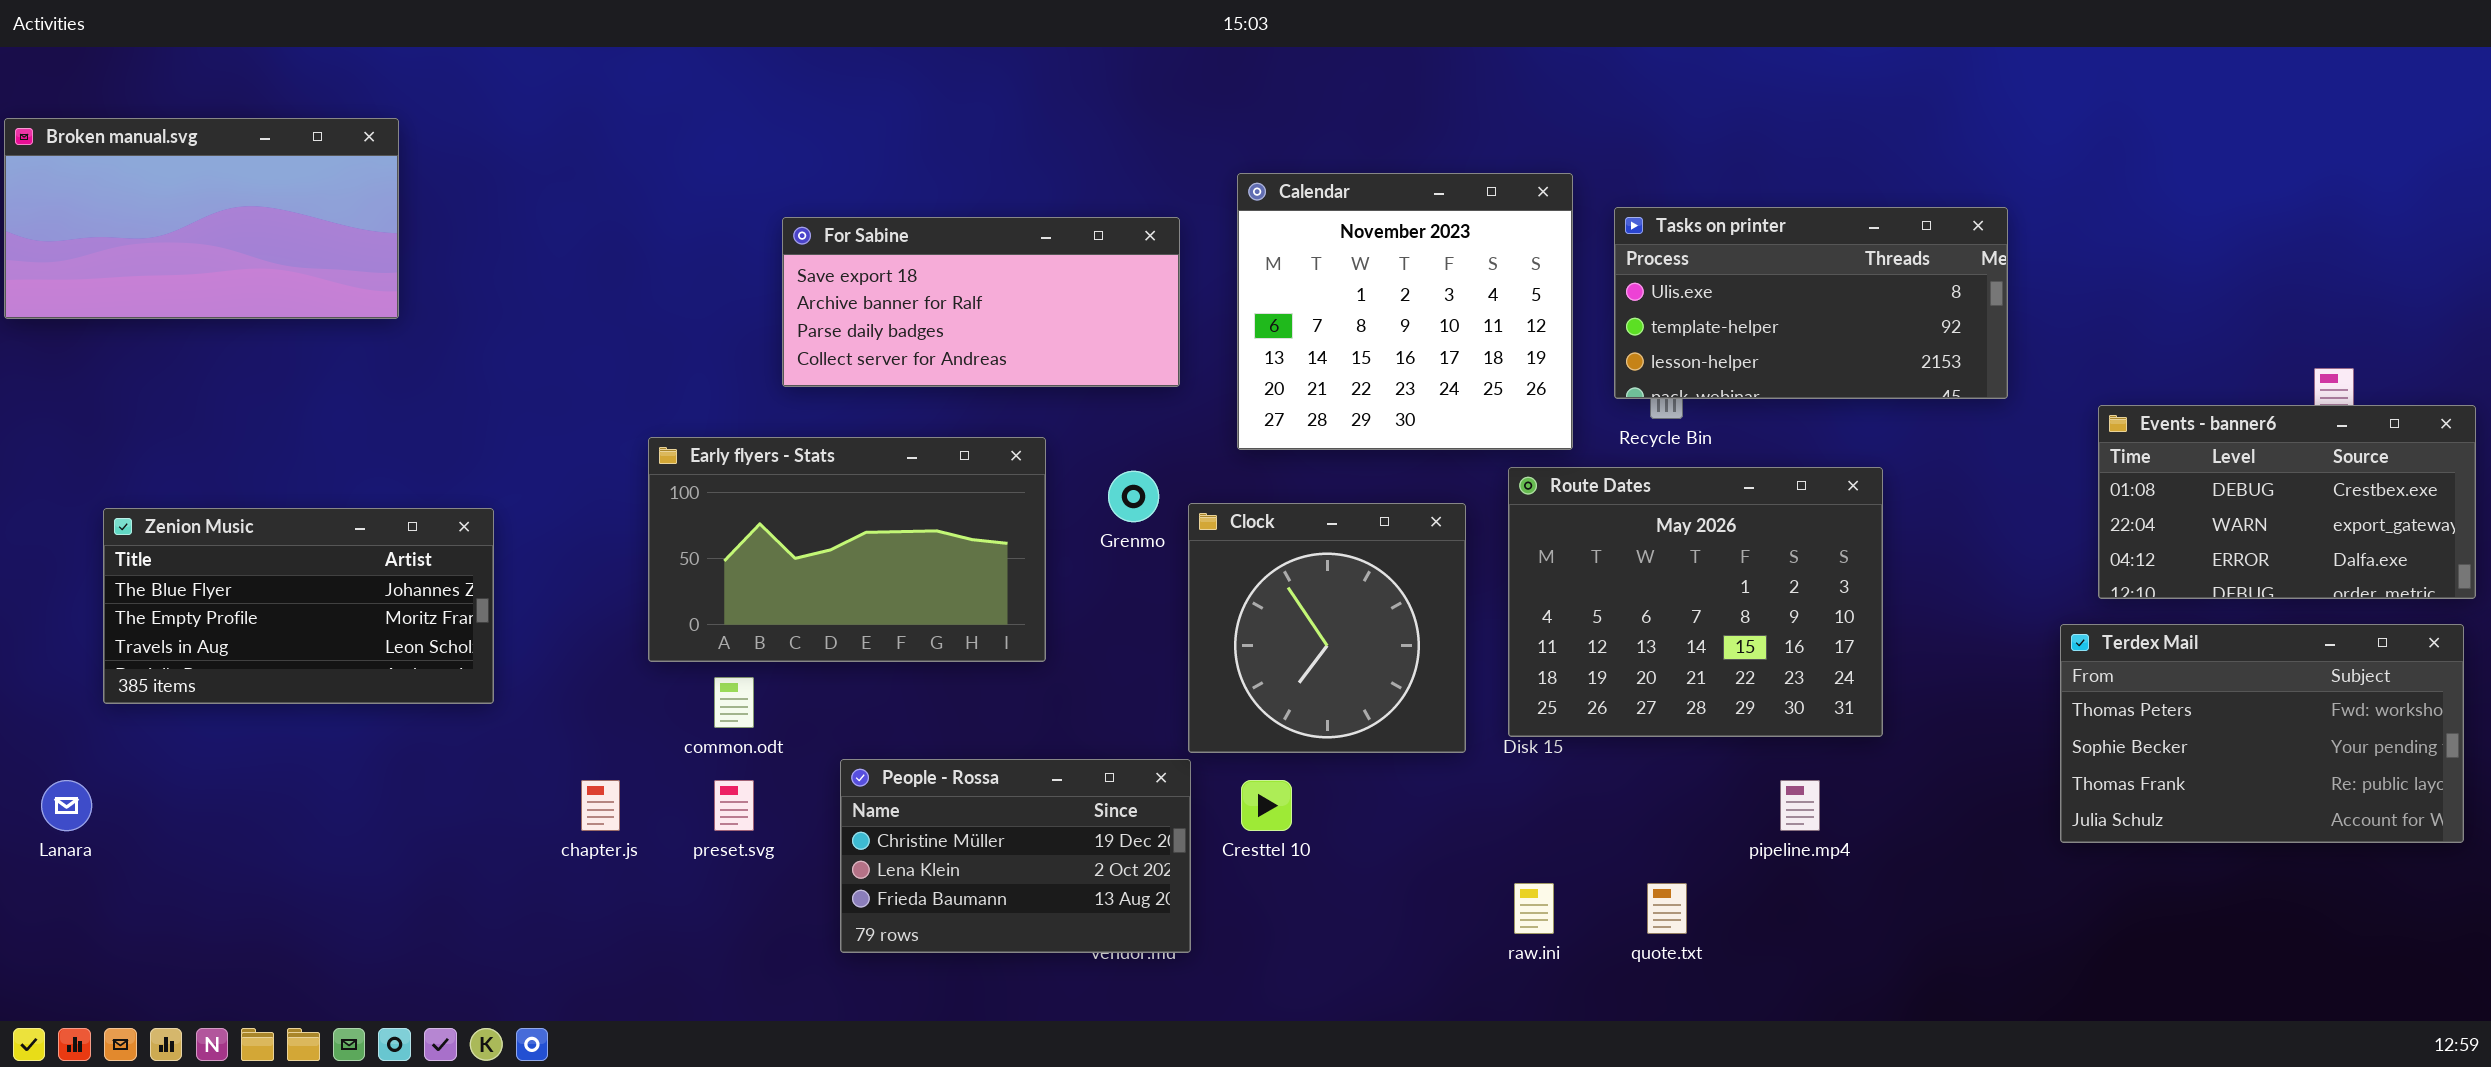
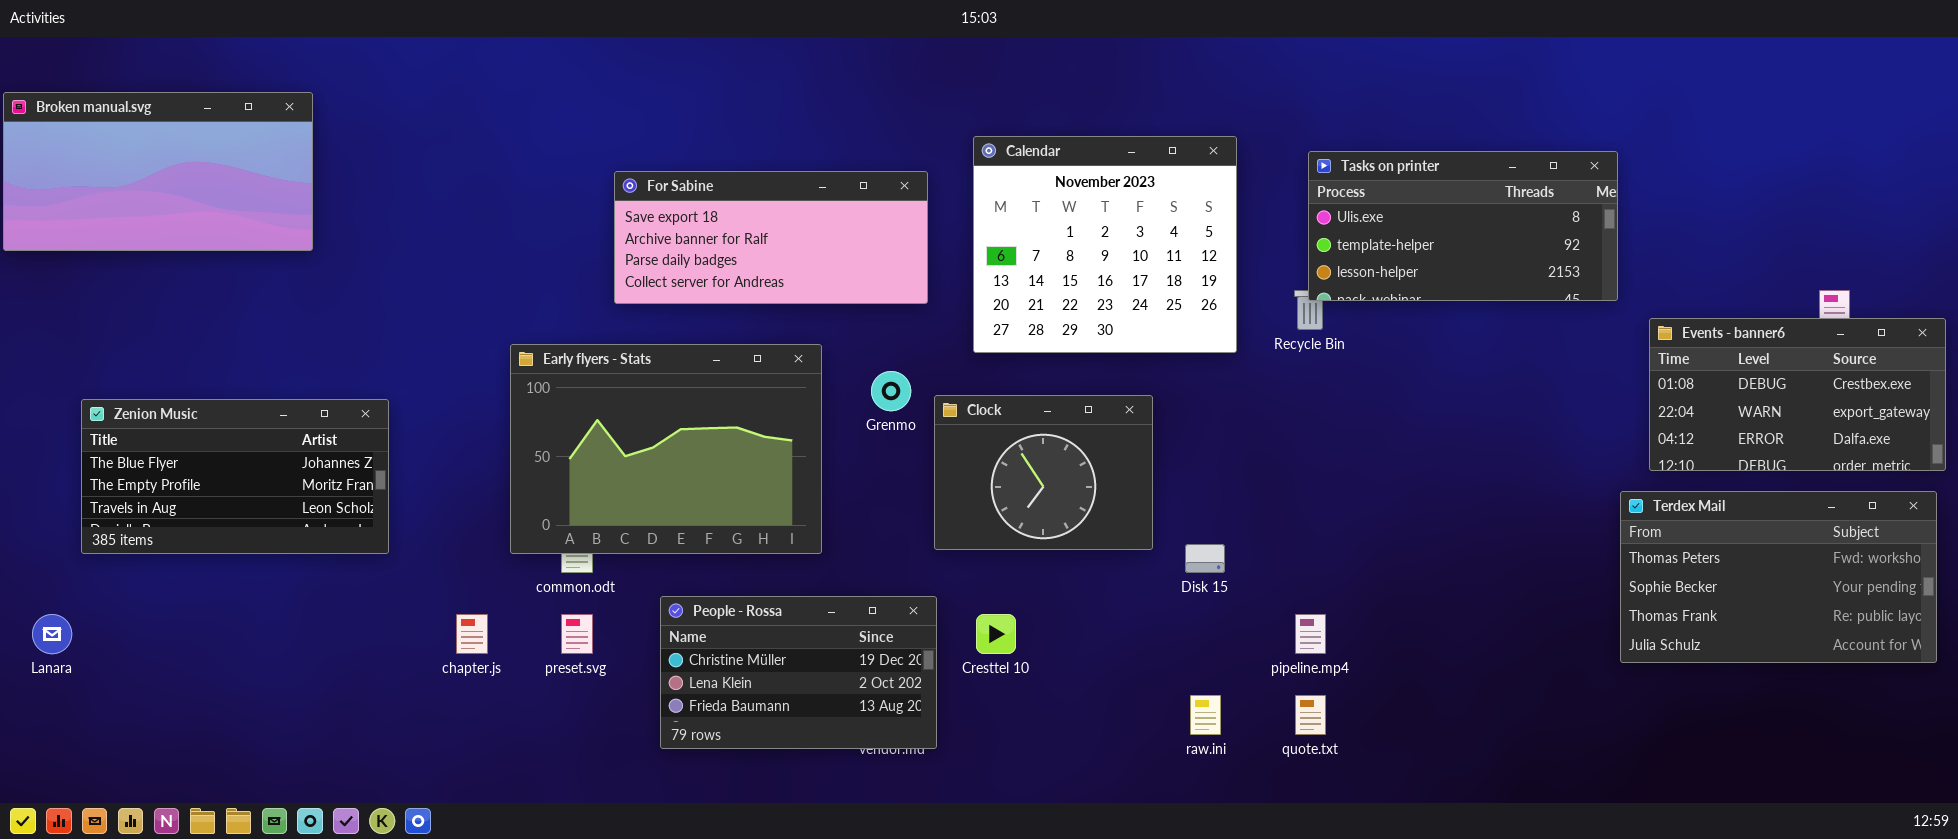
Tasks on printer: [1614,207,2008,399] -> [1308,151,1618,301], moved
Early flyers - Stats: [648,437,1046,662] -> [510,344,822,554], resized
Route Dates: [1508,467,1883,737] -> none, closed
Clock: [1188,503,1466,753] -> [934,395,1153,550], resized
pipeline.mp4: [1780,780,1820,831] -> [1295,614,1326,654], moved

